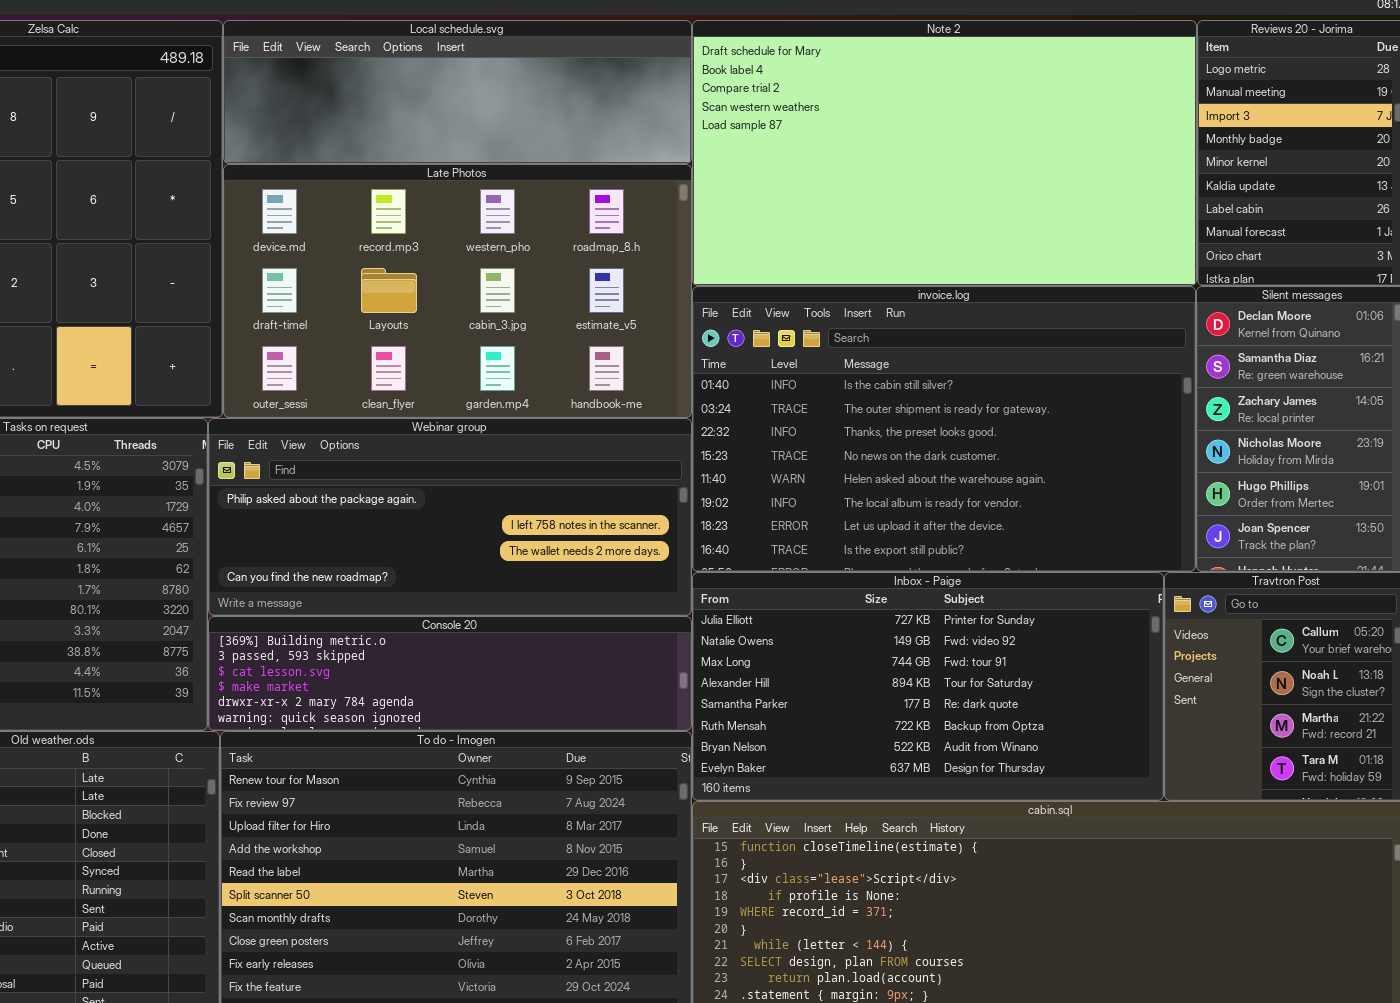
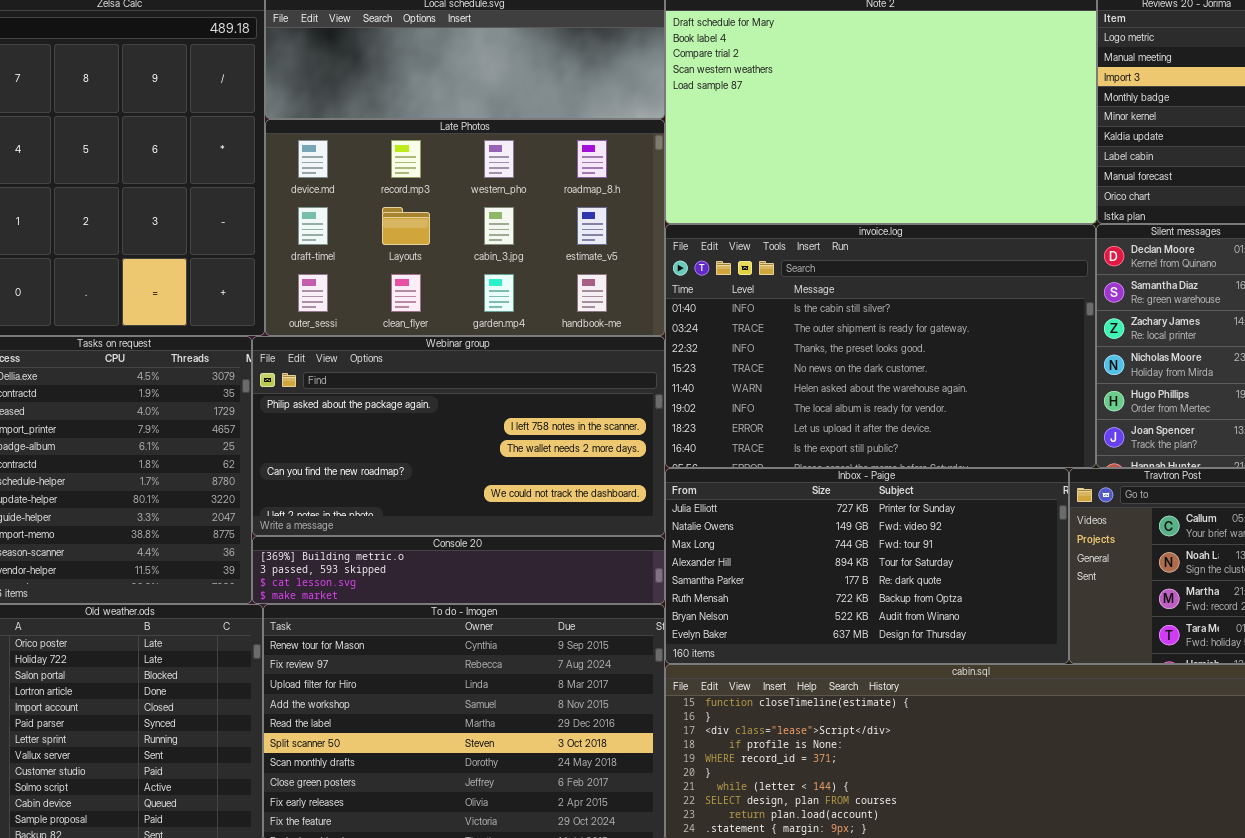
Webinar group: [208,418,692,616] -> [252,336,665,536], resized
Console 20: [208,616,692,731] -> [252,536,665,604], resized

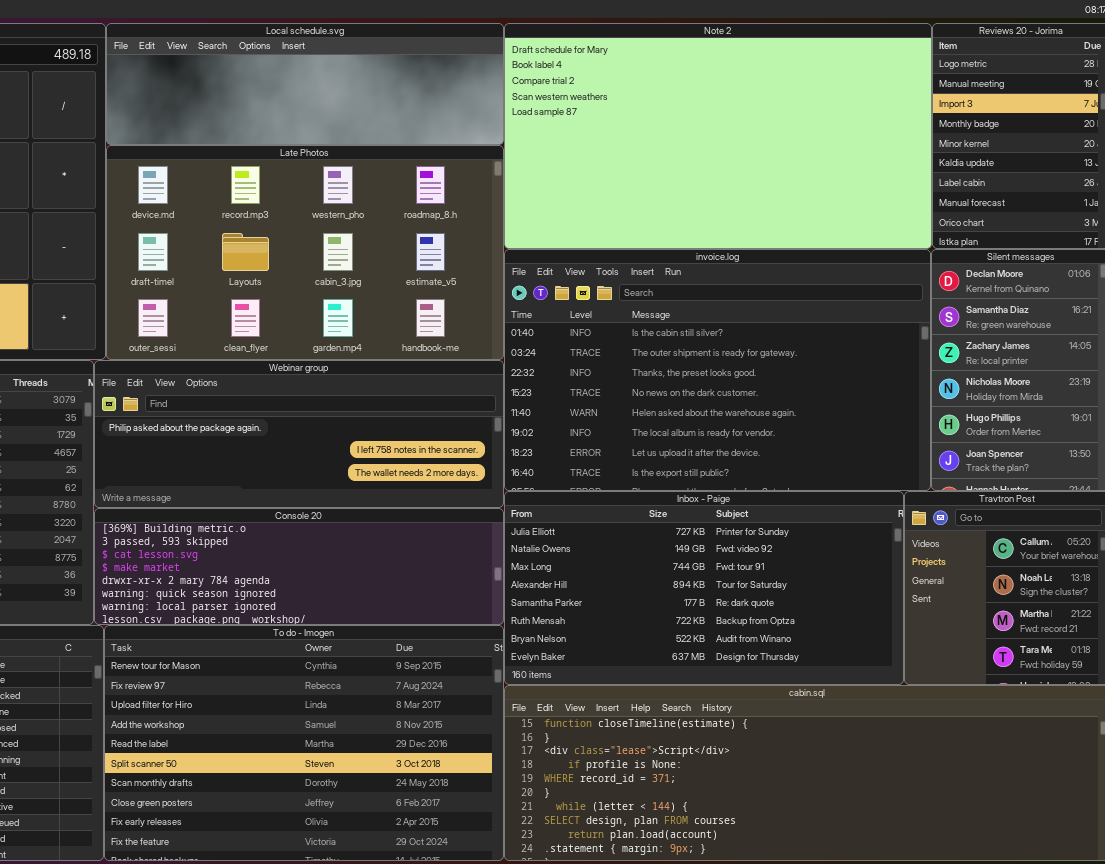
Webinar group: [252,336,665,536] -> [94,360,504,508], resized
Console 20: [252,536,665,604] -> [94,508,504,625], resized

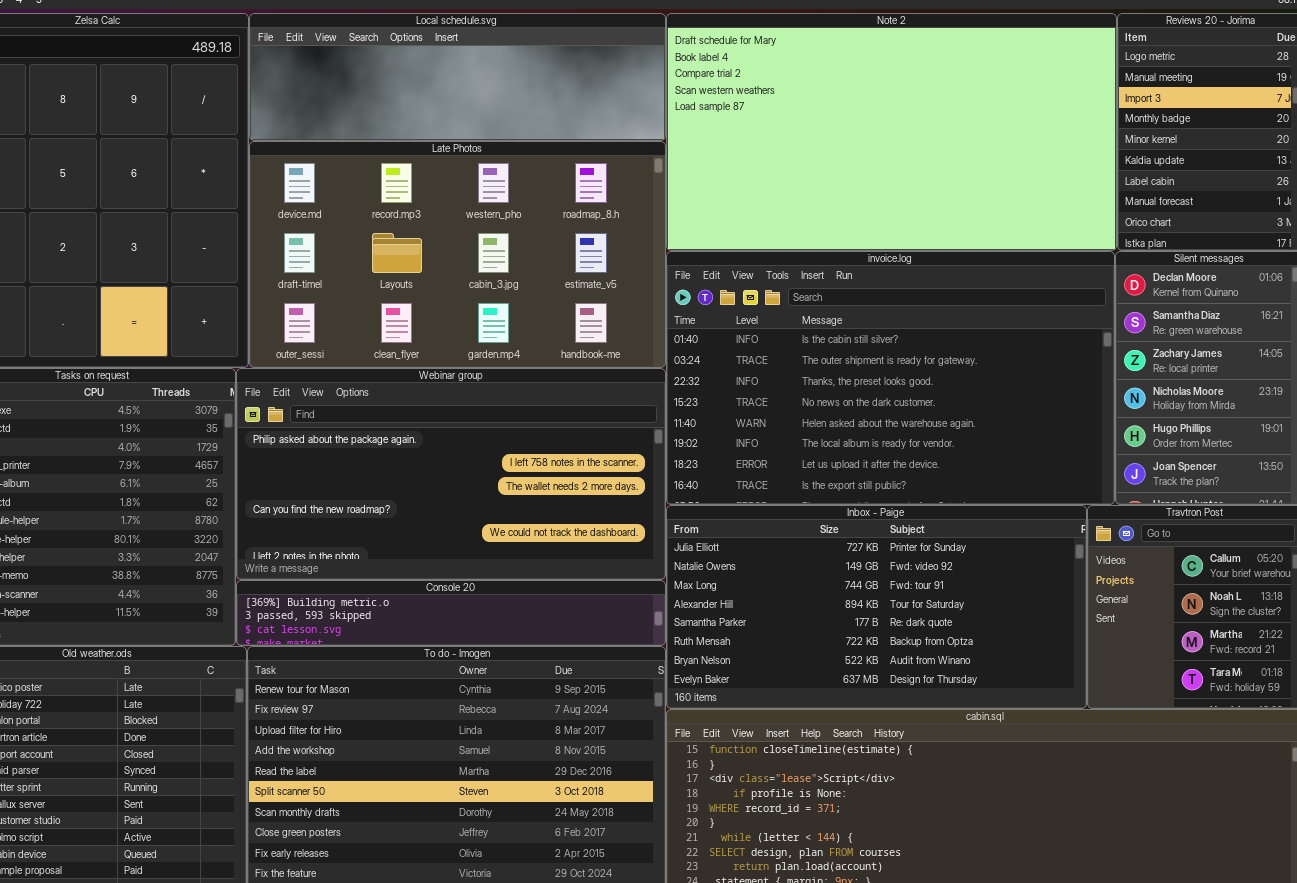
Webinar group: [94,360,504,508] -> [236,368,666,580], resized
Console 20: [94,508,504,625] -> [236,580,666,646], resized

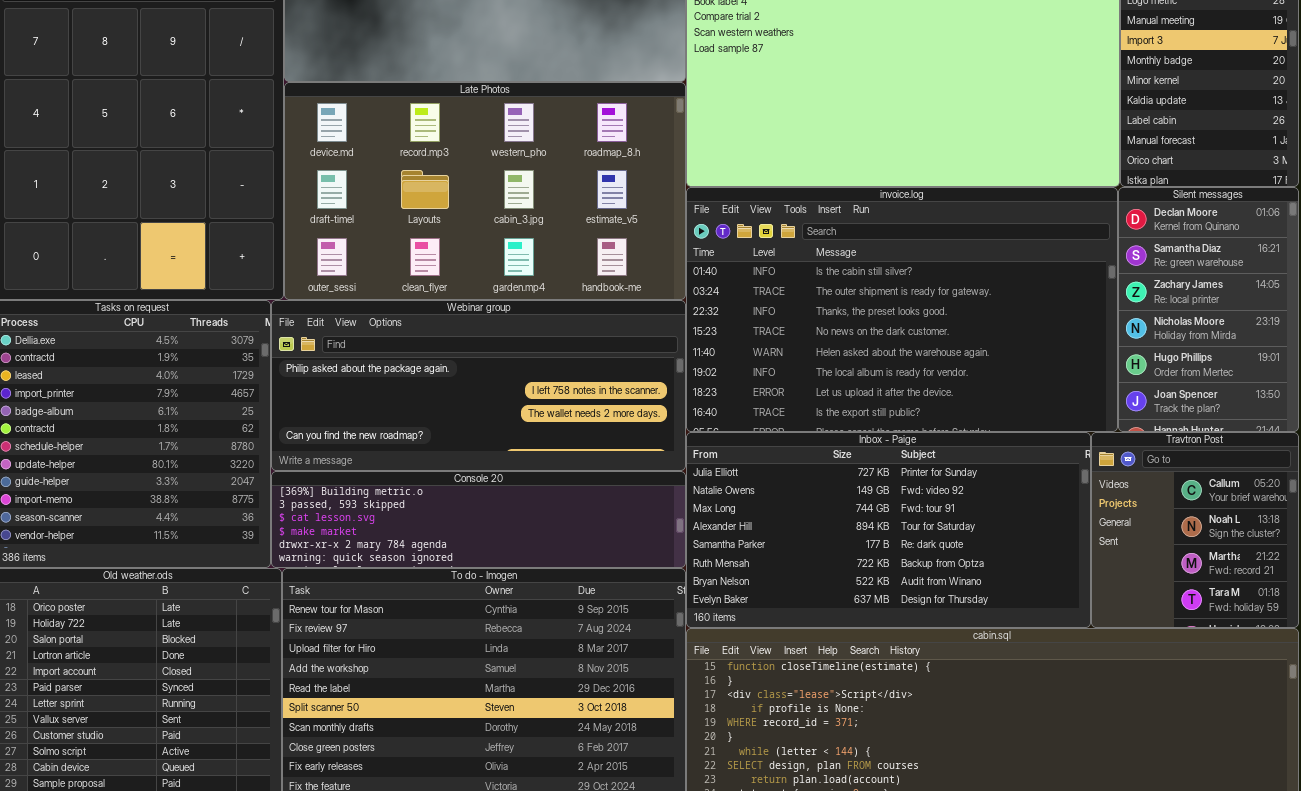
Webinar group: [236,368,666,580] -> [271,300,686,471], resized
Console 20: [236,580,666,646] -> [271,471,686,568], resized

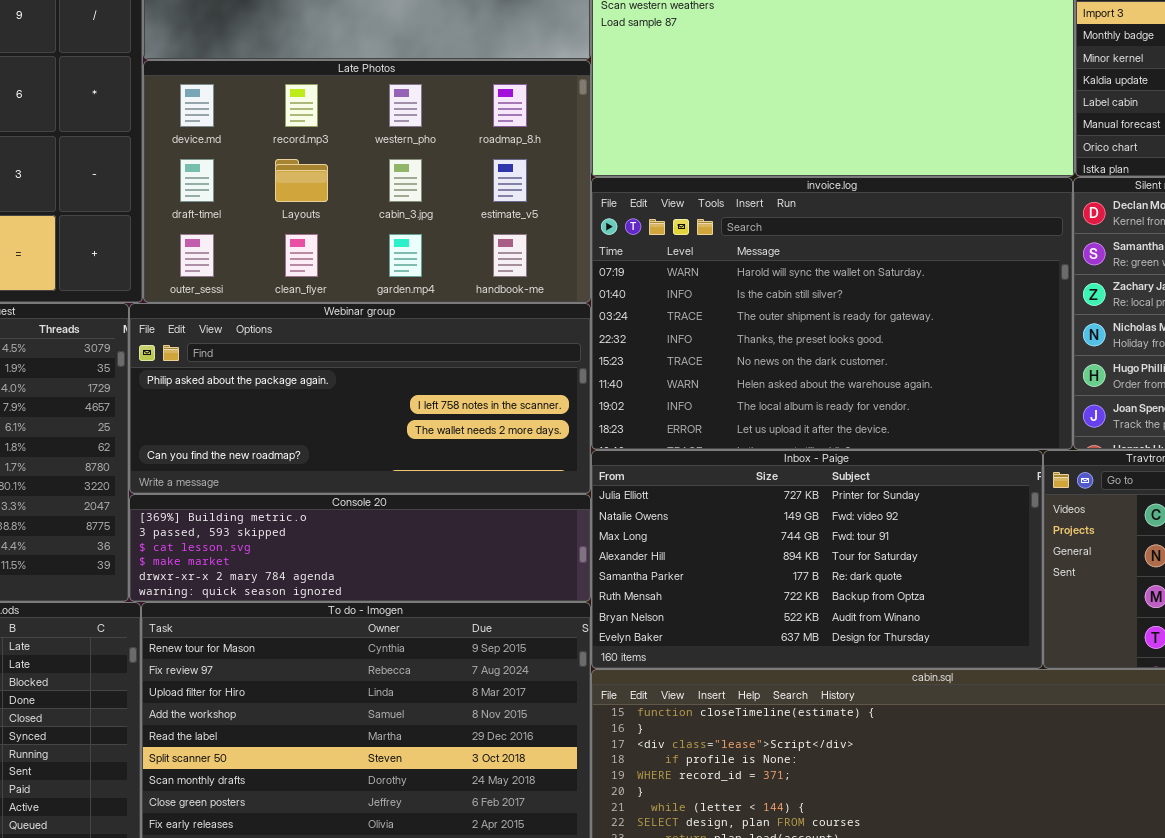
invoice.log: [686,187,1118,432] -> [591,177,1073,450], scrolled up 1 row

